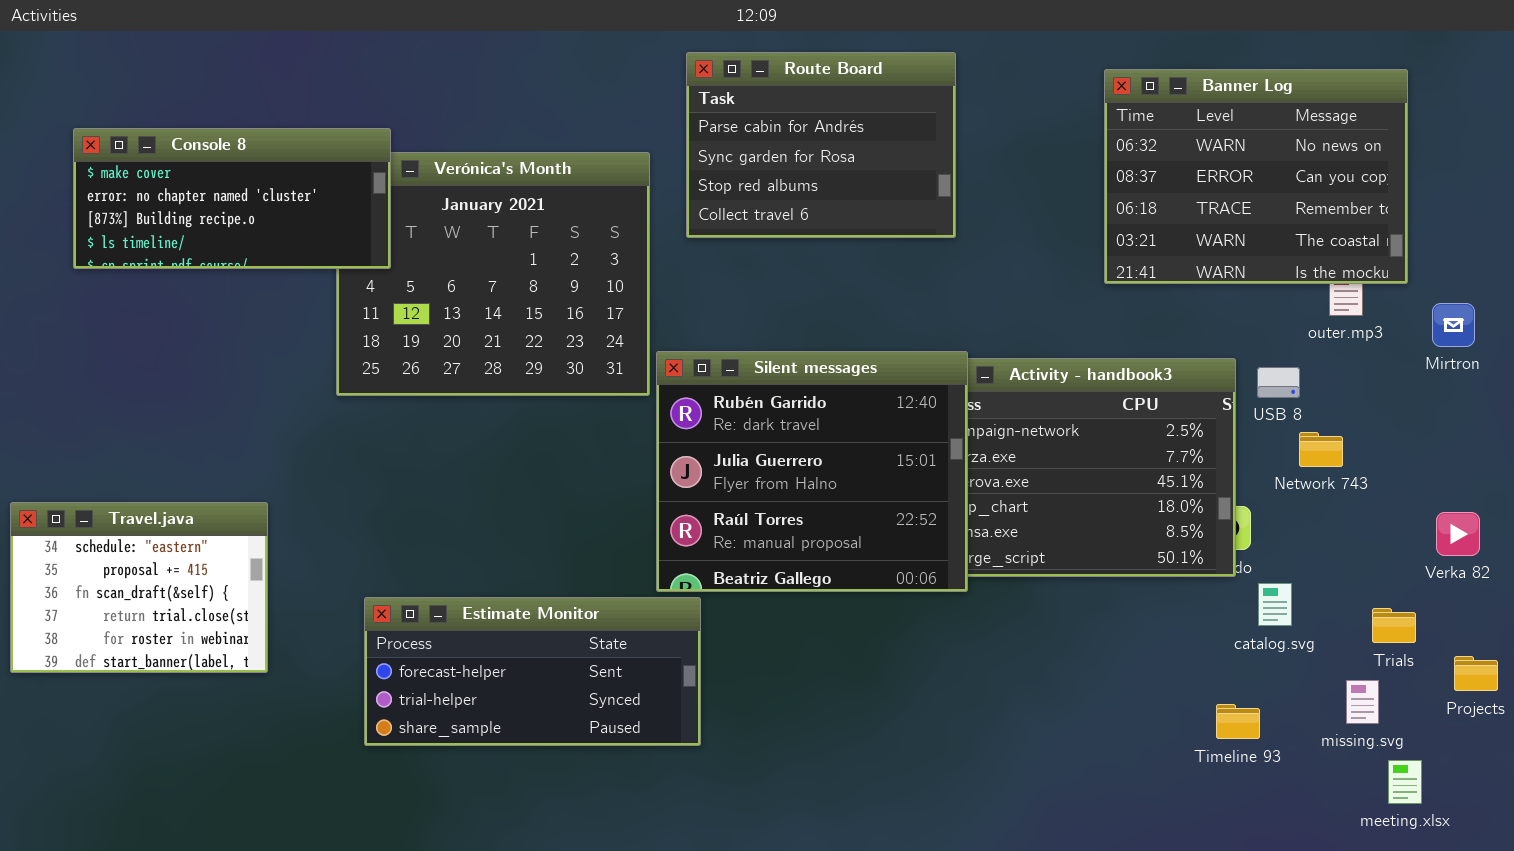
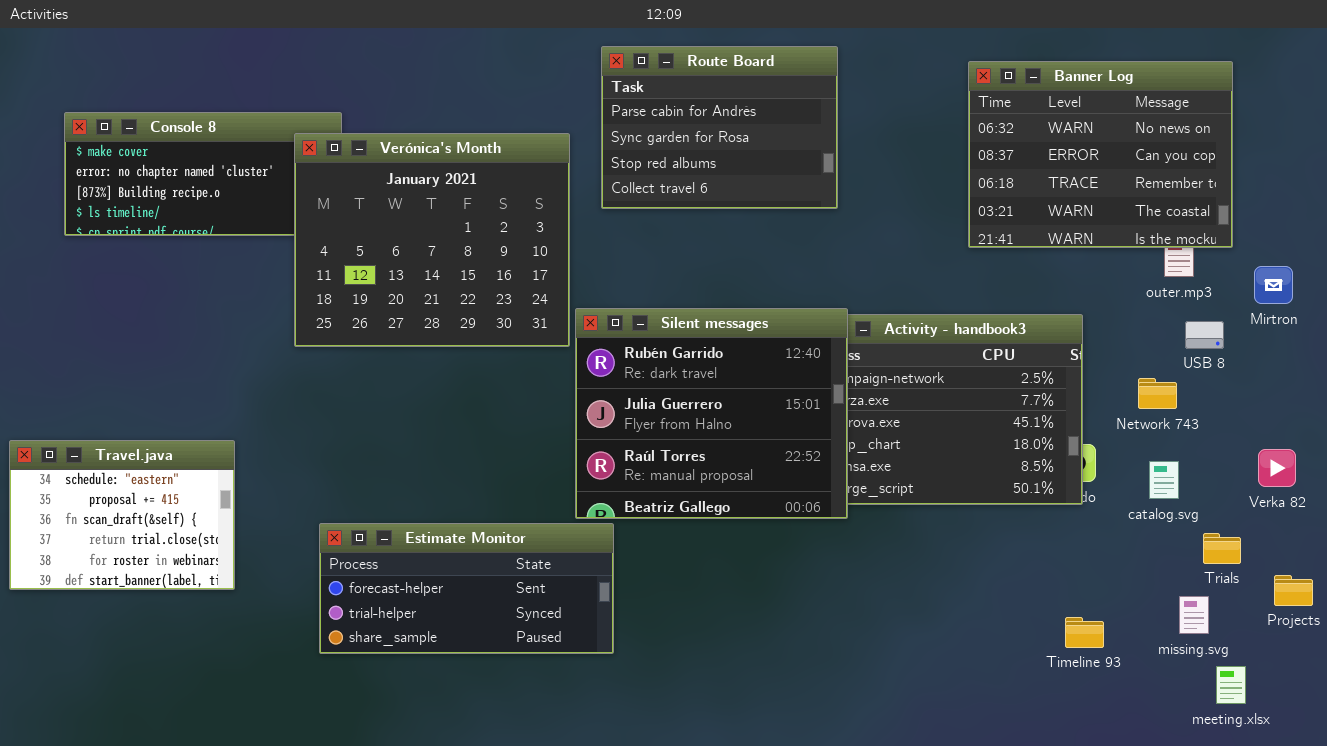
Verónica's Month: [336,152,650,396] -> [294,133,570,347], raised
USB 8: [1257,367,1300,398] -> [1185,321,1224,349], moved
catalog.svg: [1258,583,1292,626] -> [1149,461,1179,499], moved

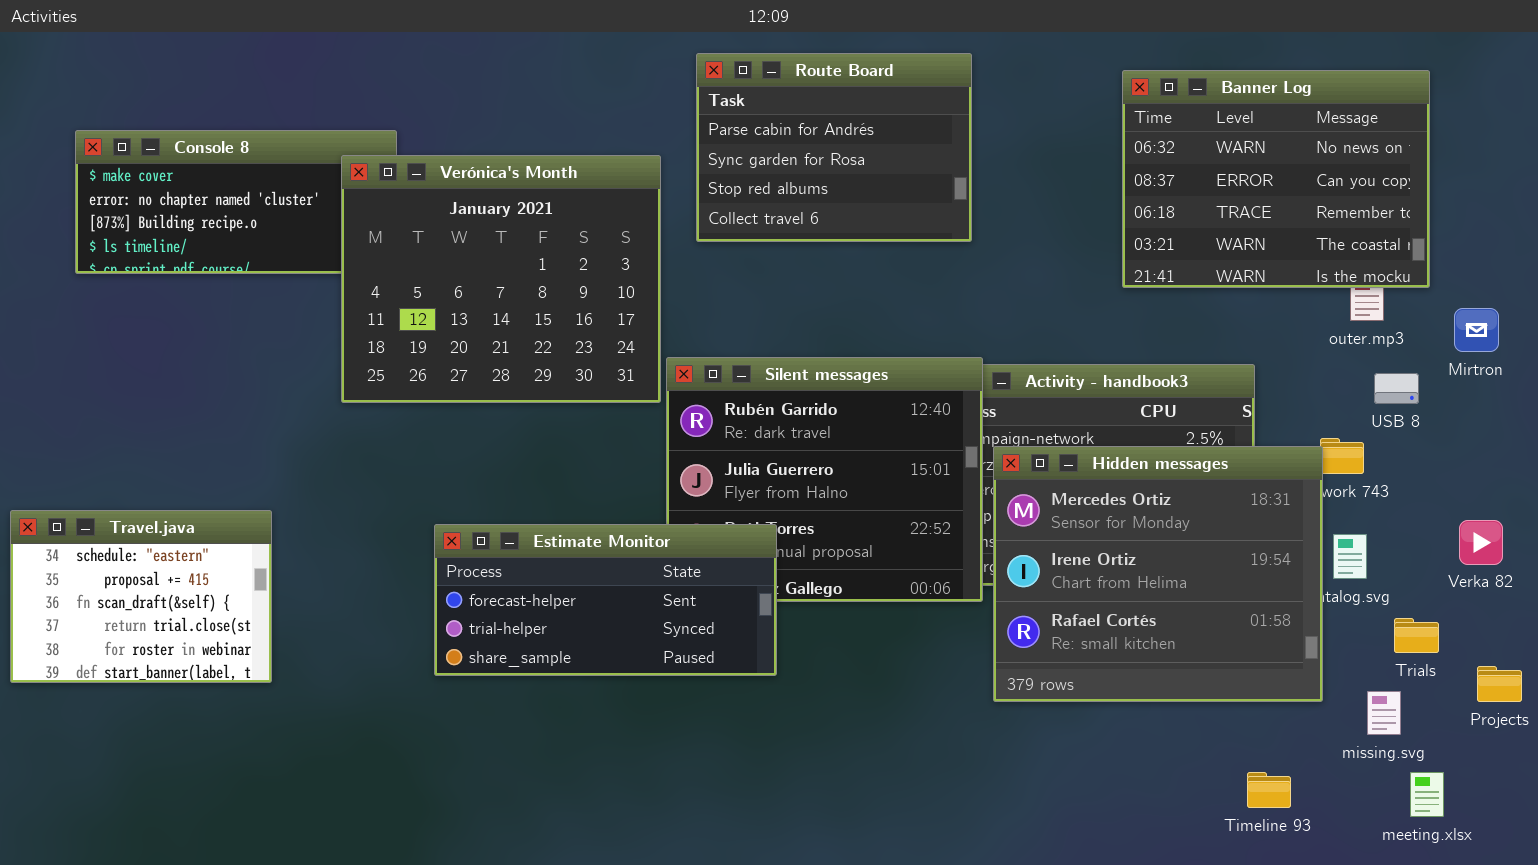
Hidden messages: none -> [993,446,1323,702], opened
Estimate Monitor: [319,523,614,654] -> [434,524,777,676], moved
Timeline 93: [1065,617,1104,648] -> [1247,772,1291,808], moved

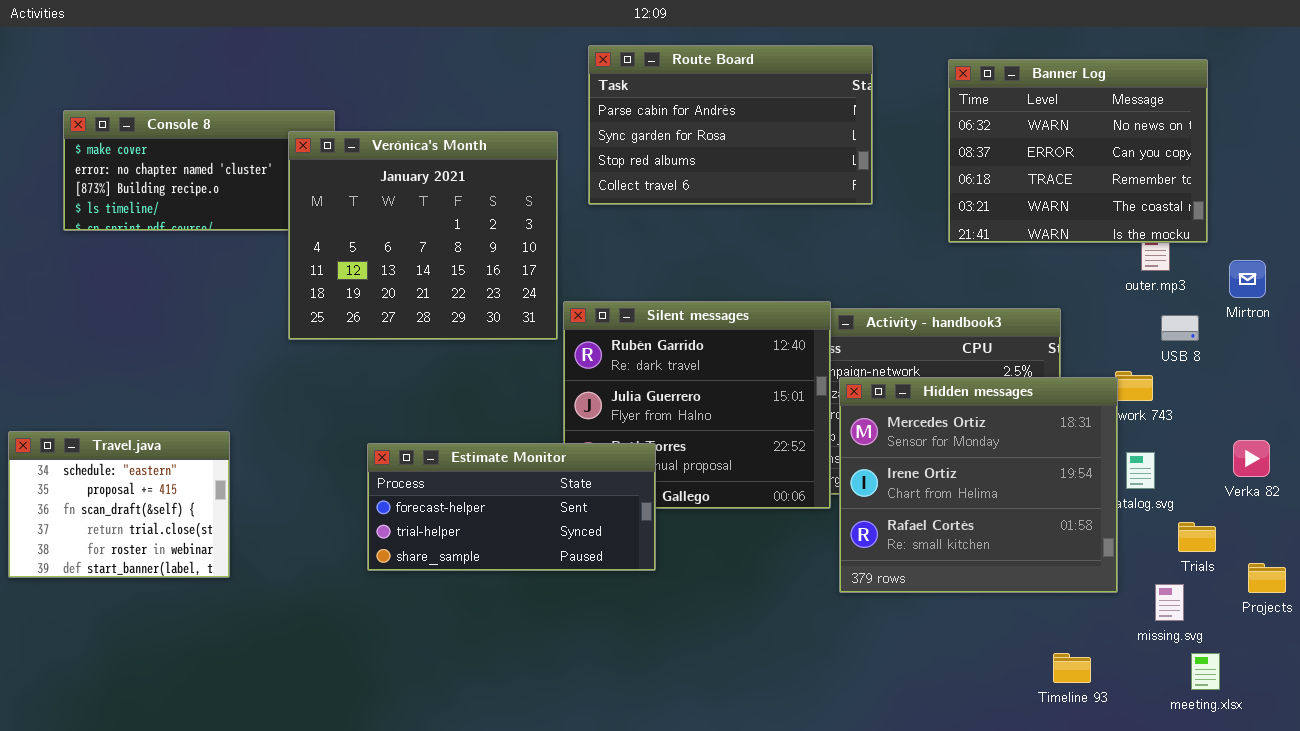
Route Board: [696,53,972,242] -> [588,45,873,205], resized

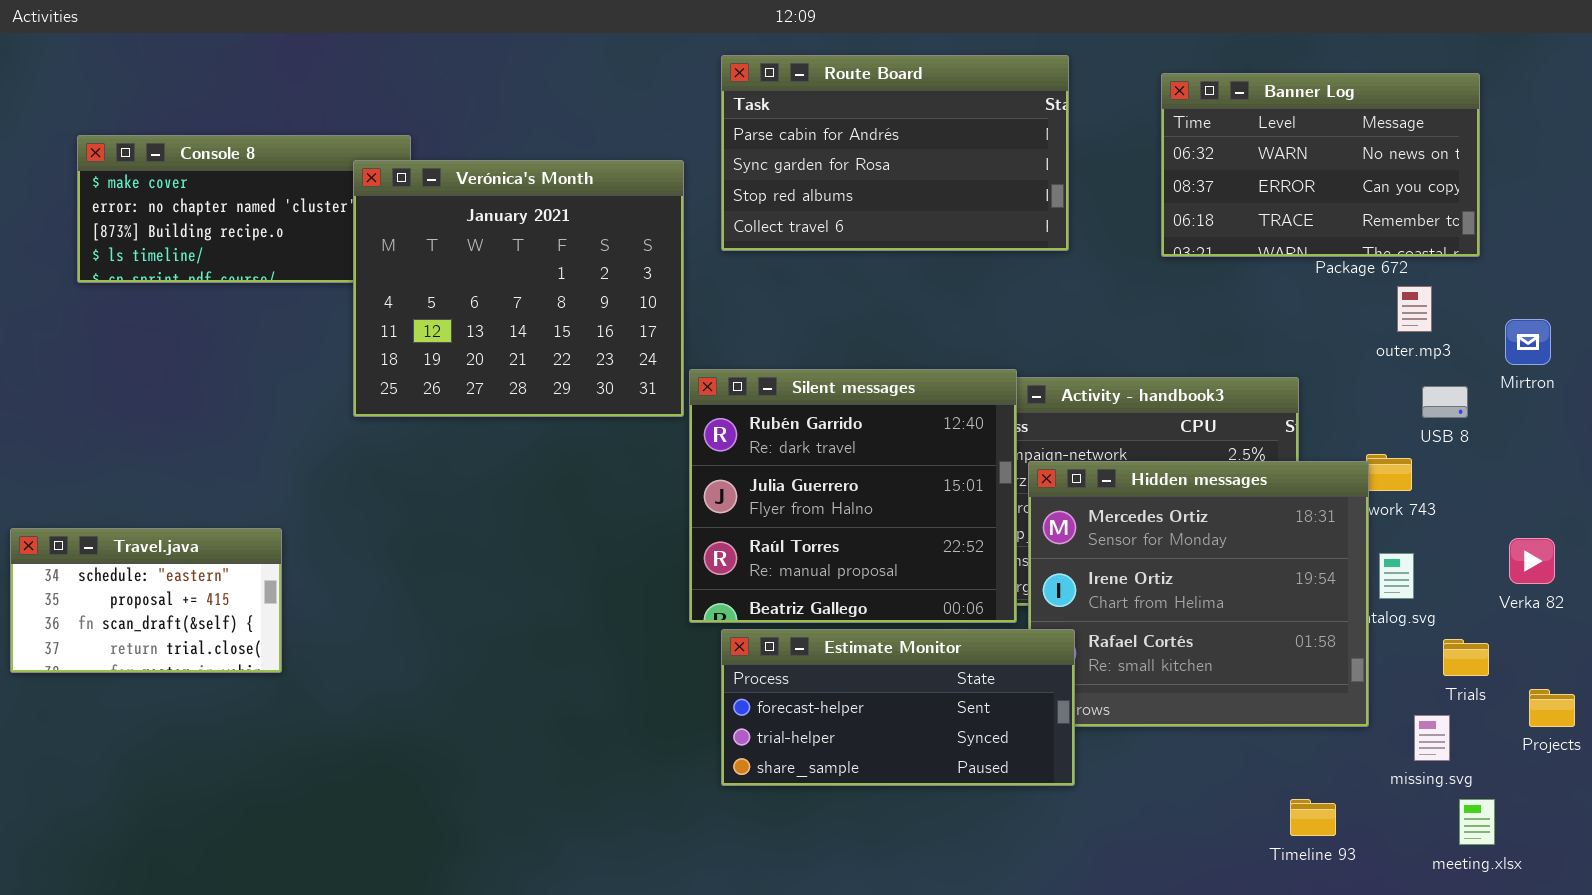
Banner Log: [948,59,1208,243] -> [1161,73,1480,257], resized
Travel.java: [8,431,230,578] -> [10,528,282,673], resized
Estimate Monitor: [367,443,656,571] -> [721,629,1075,786], moved

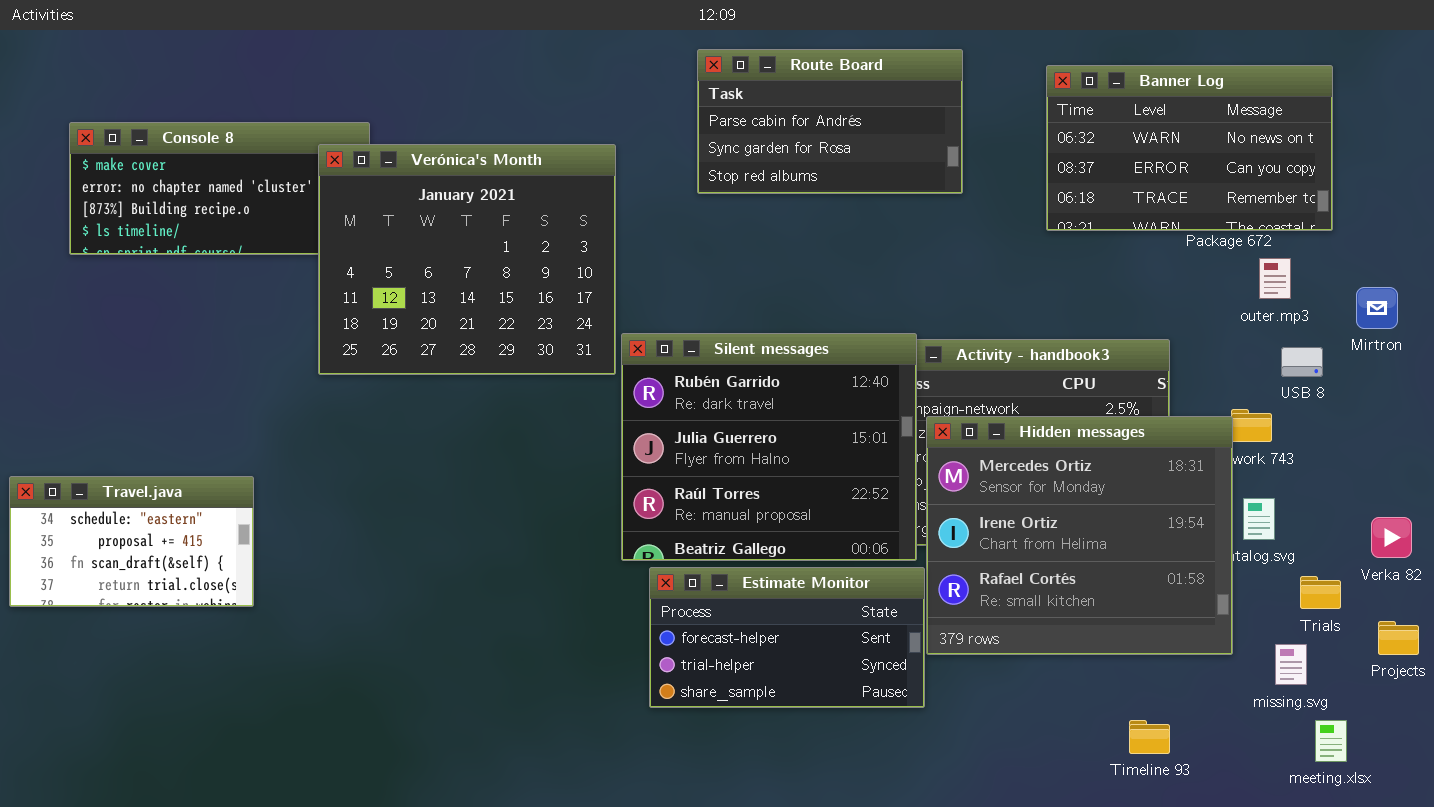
Route Board: [721,55,1069,251] -> [697,49,963,194], resized
Verka 82: [1509,538,1555,584] -> [1371,517,1412,558], moved
Estimate Monitor: [721,629,1075,786] -> [649,567,925,708], resized
Timeline 93: [1290,799,1336,836] -> [1129,720,1170,754], moved

